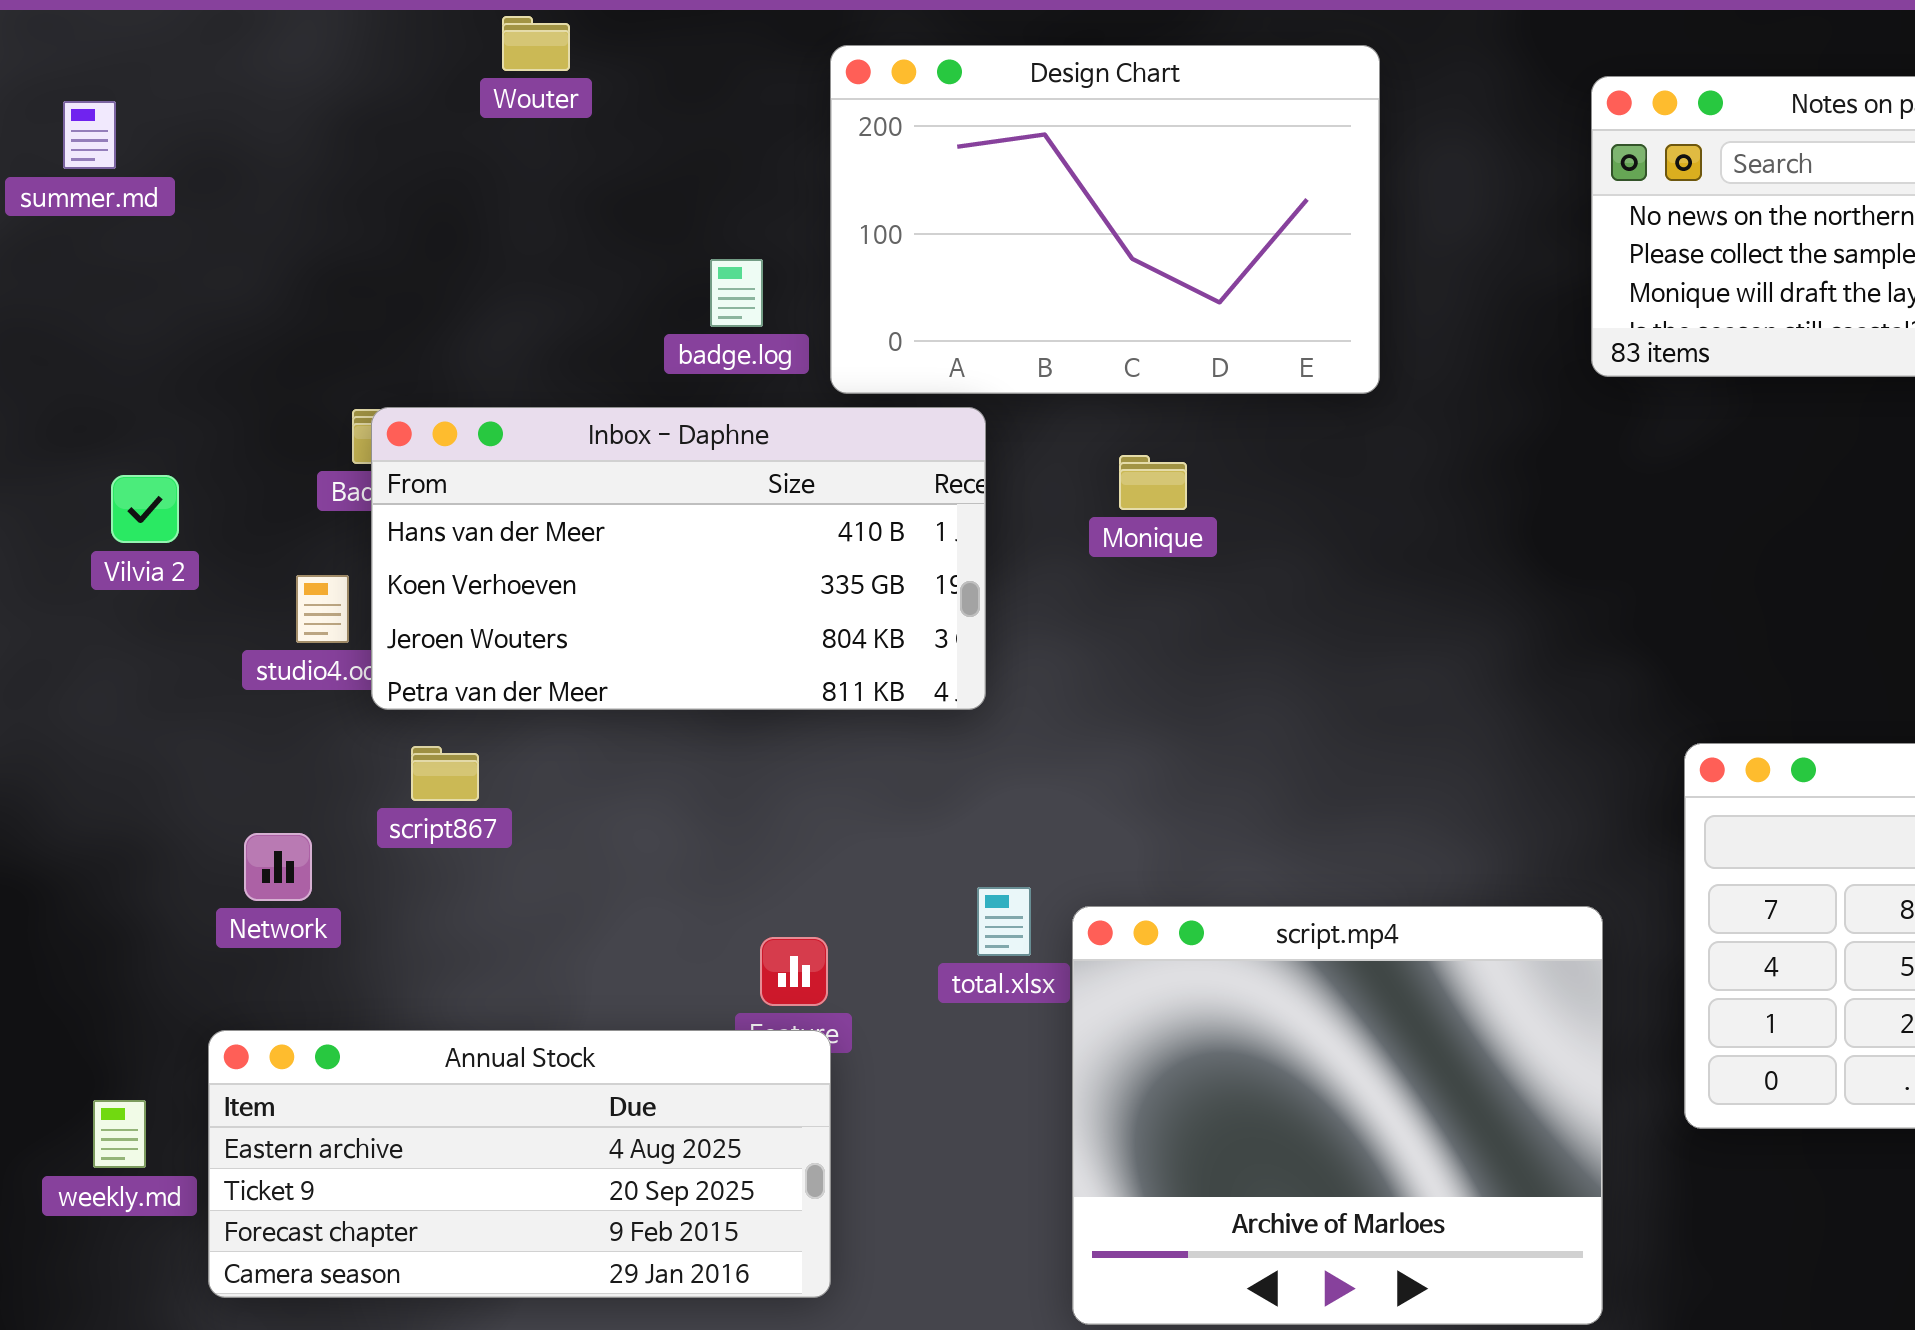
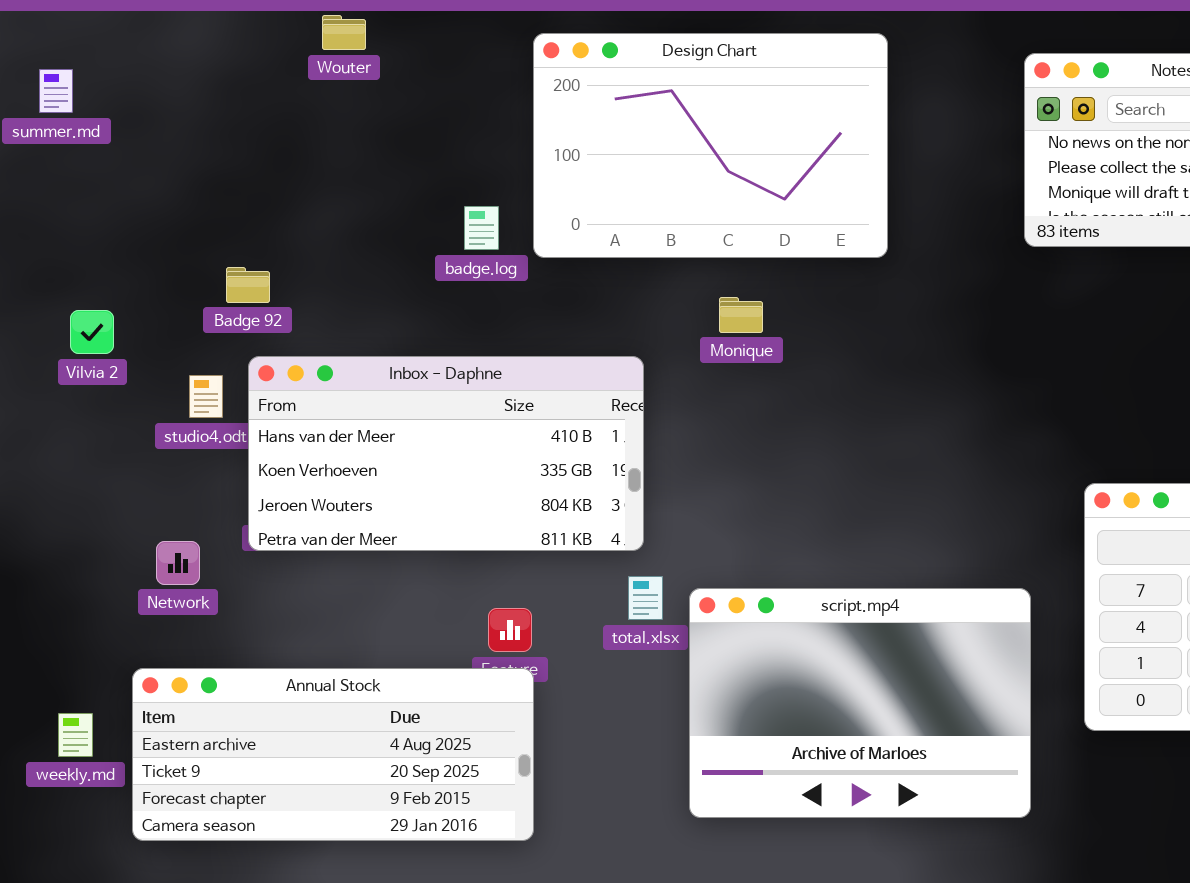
badge.log: [710,259,763,327] -> [464,206,499,250], moved
Inbox - Daphne: [371,407,986,710] -> [248,356,644,551], moved
script.mp4: [1072,906,1603,1325] -> [689,588,1031,818], resized

